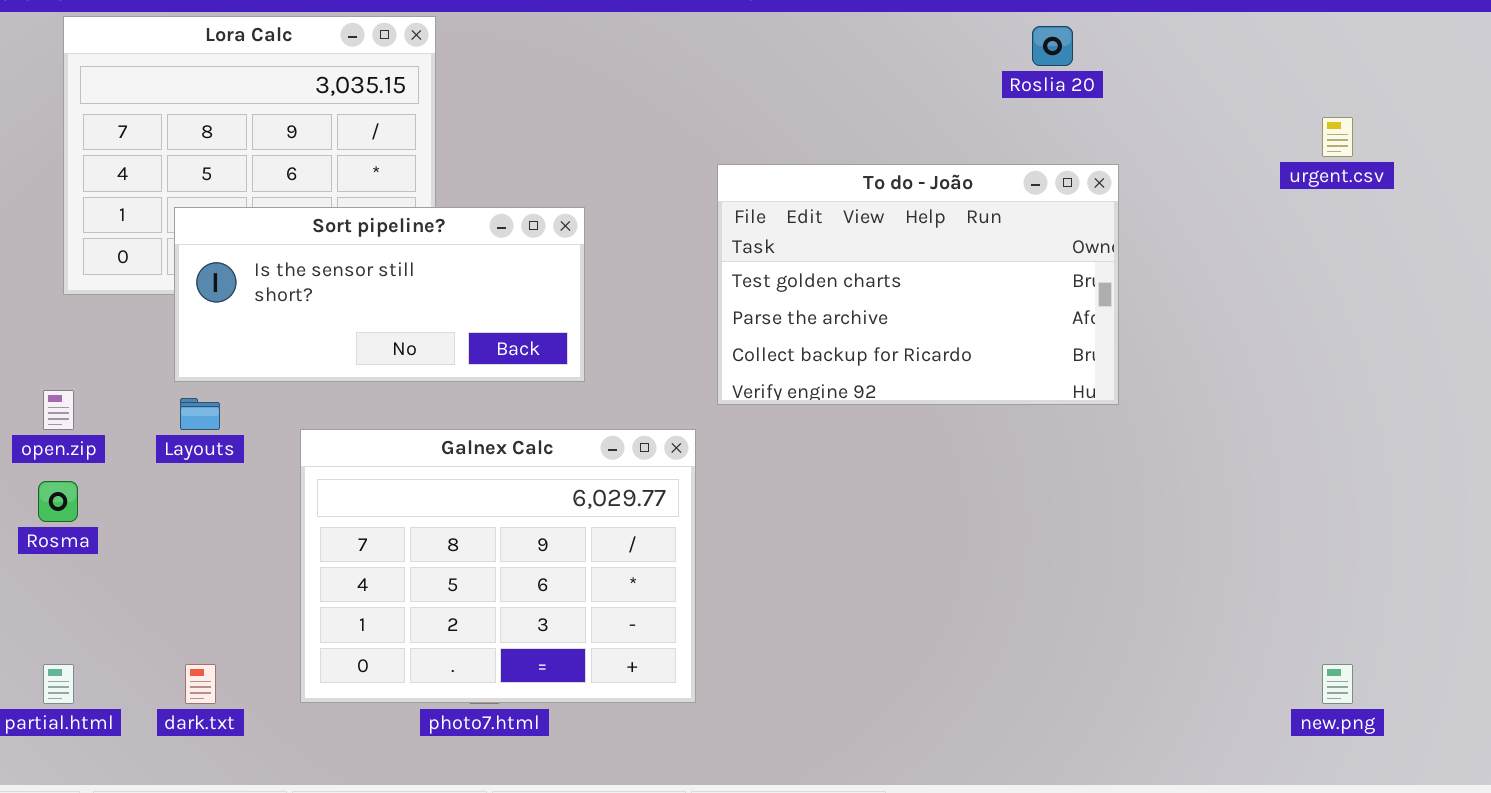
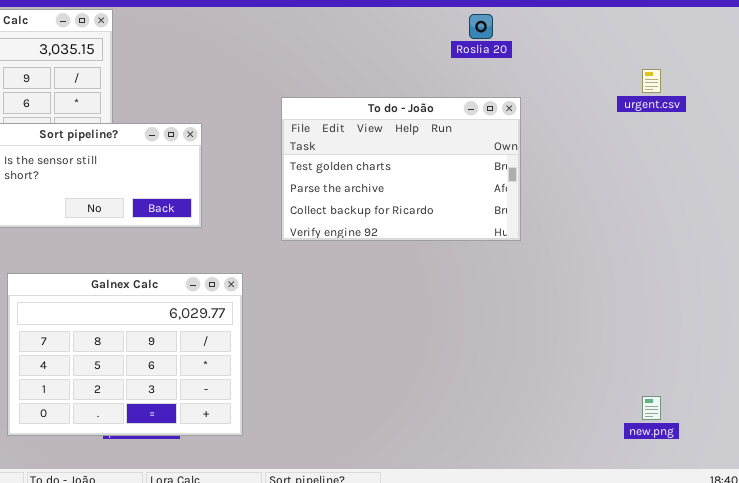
Galnex Calc: [300,429,696,703] -> [7,273,243,436], moved

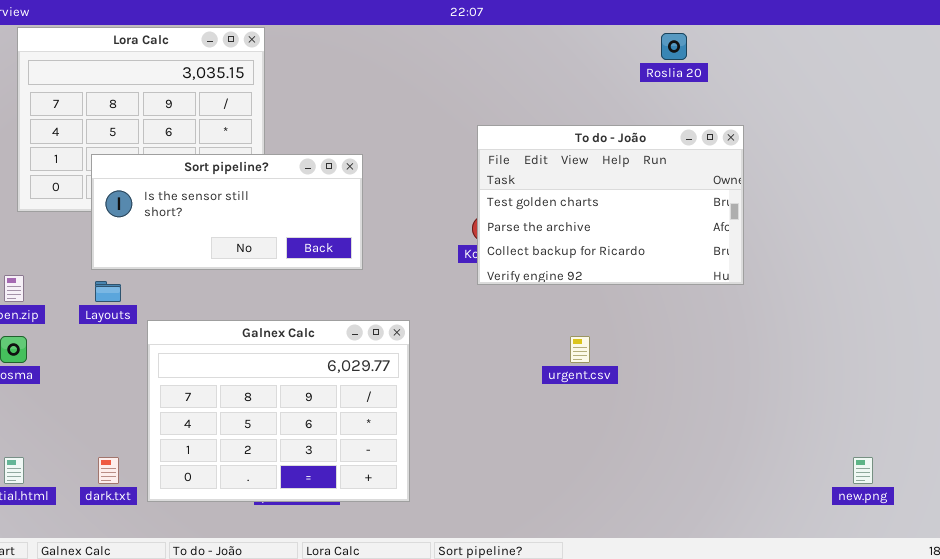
urgent.csv: [642,69,661,93] -> [570,336,590,363], moved
To do - João: [281,97,521,241] -> [477,125,744,285], moved

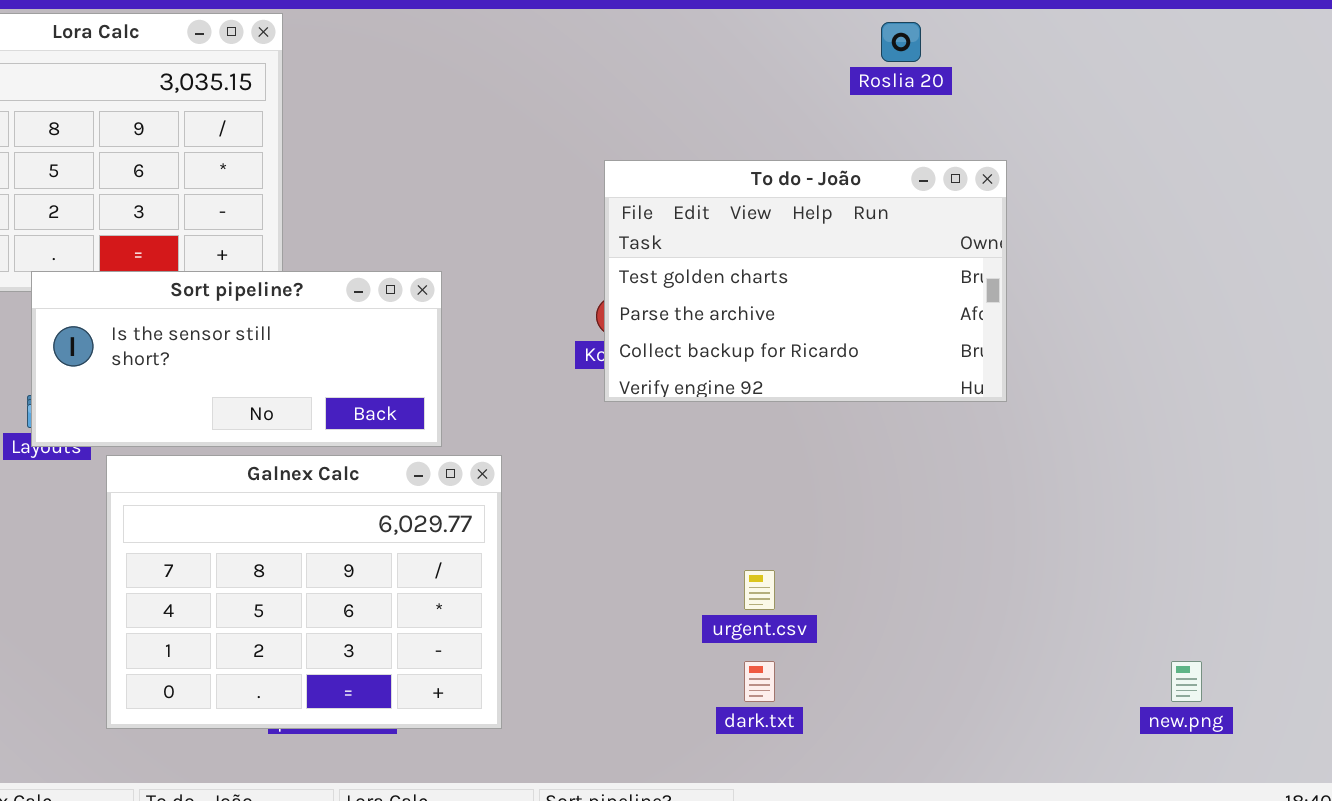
Sort pipeline?: [91,154,363,270] -> [31,271,442,447], moved
urgent.csv: [570,336,590,363] -> [744,570,775,610], moved
dark.txt: [98,457,119,484] -> [744,661,775,702], moved

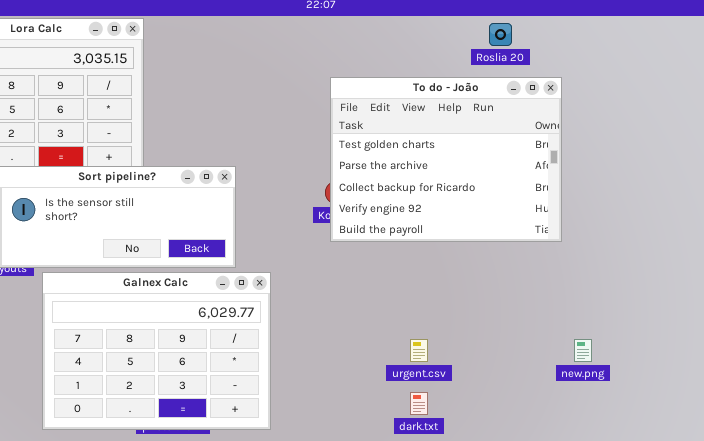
To do - João: [604,160,1007,402] -> [330,77,562,242], resized
new.png: [1171,661,1202,702] -> [574,339,592,362], moved

